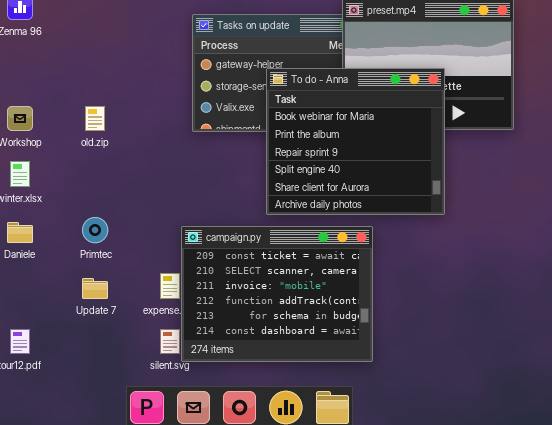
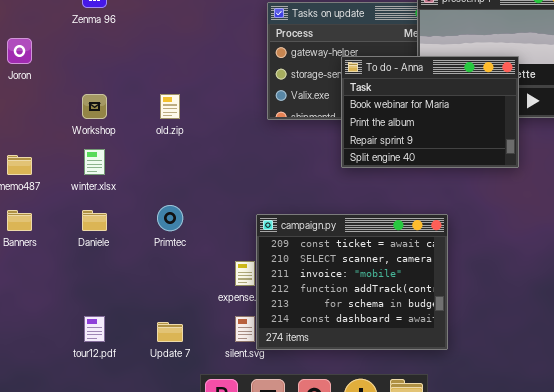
To do - Anna: [266,68,445,215] -> [341,56,519,168], resized
Update 7: [82,278,108,299] -> [157,322,183,342], moved

